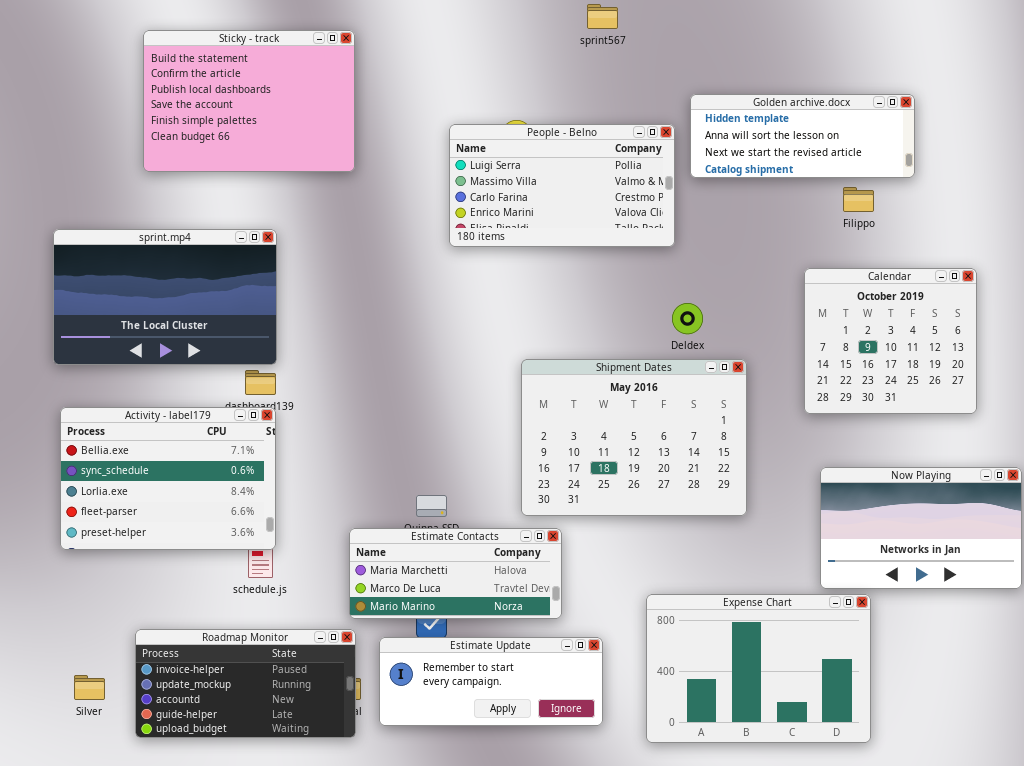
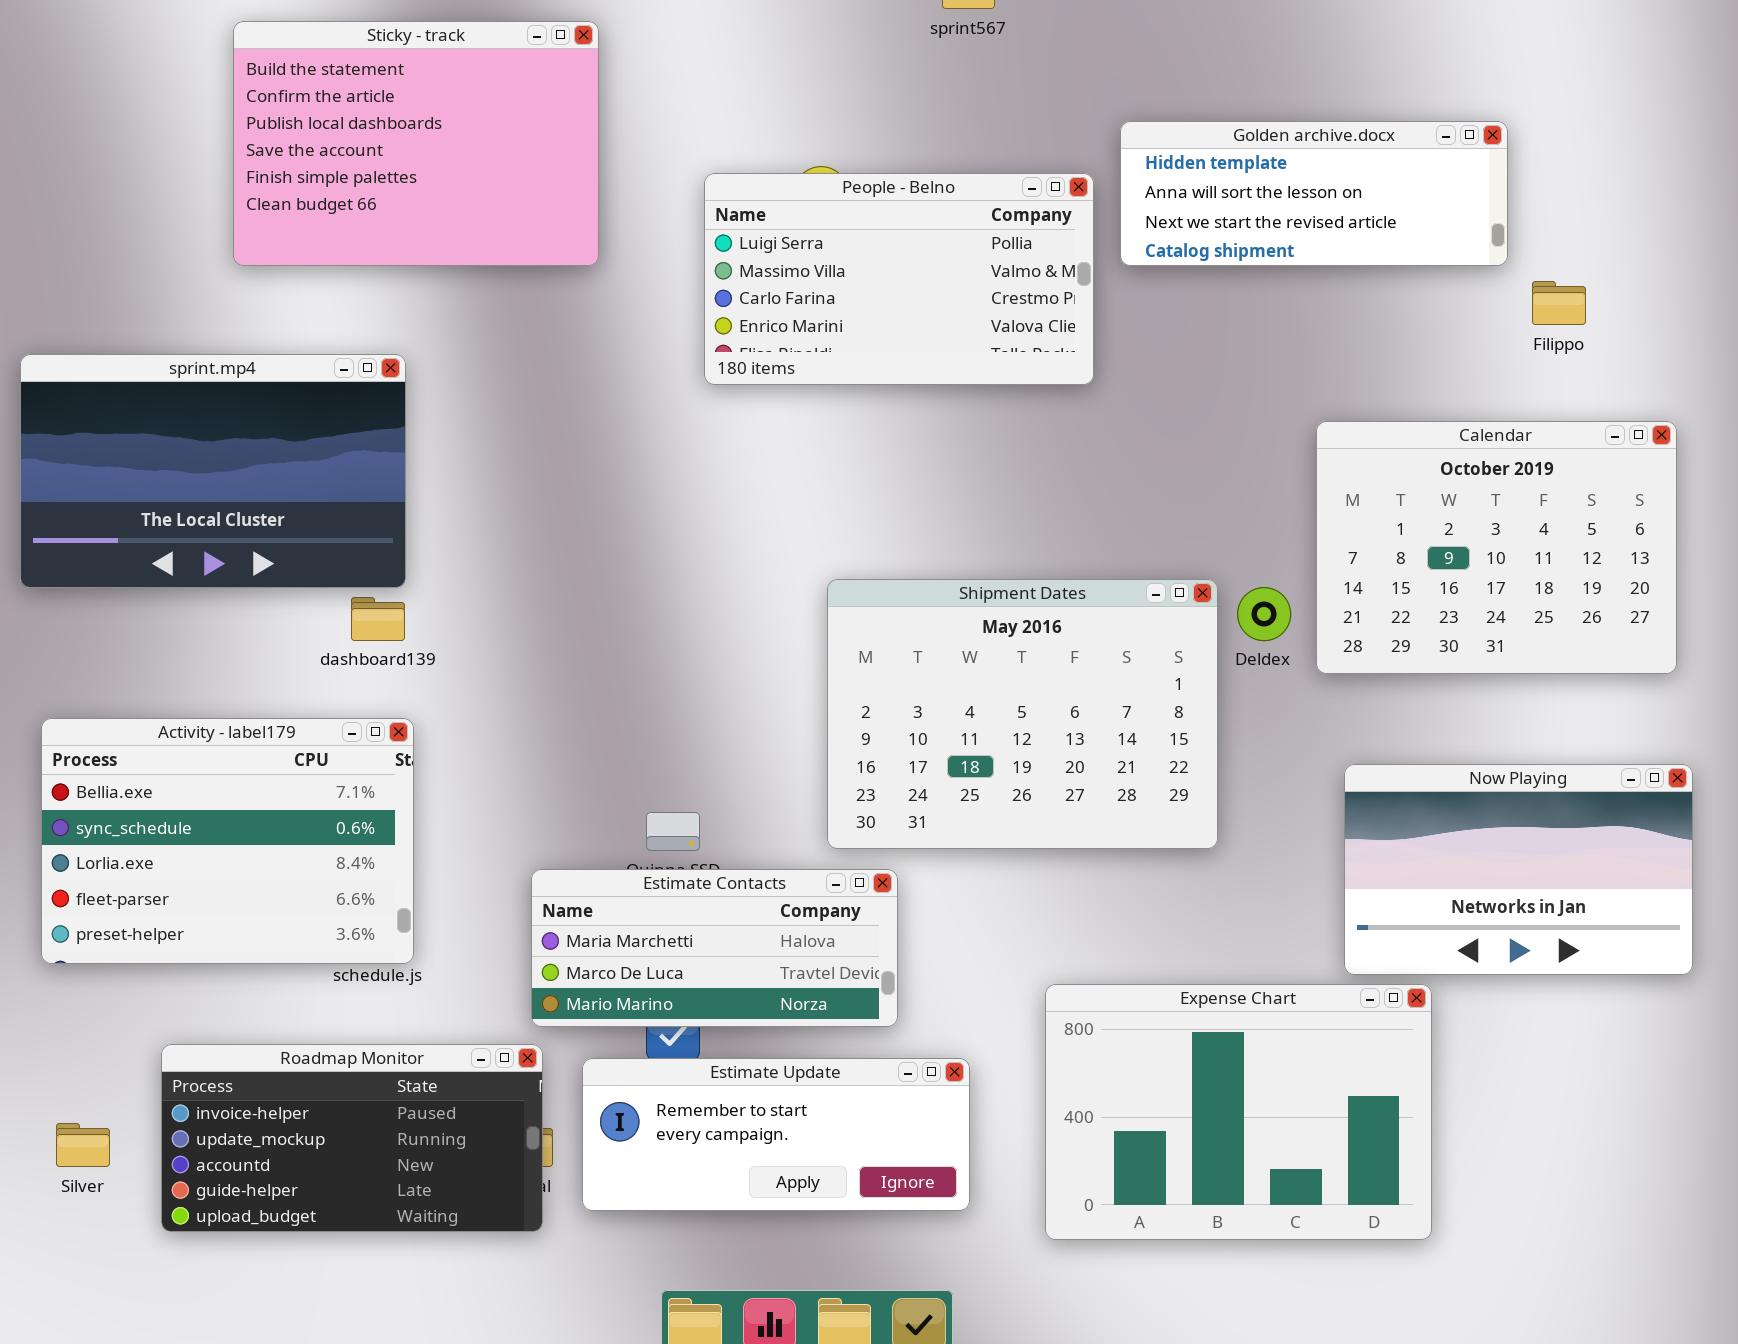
Sticky - track: [143,30,355,172] -> [233,21,599,266], moved
Filippo: [843,187,874,212] -> [1532,281,1586,325], moved
Calendar: [804,268,977,414] -> [1316,421,1677,674], resized
Deldex: [672,303,703,334] -> [1237,587,1291,641], moved
Activity - label179: [60,407,276,550] -> [41,718,414,964], moved

